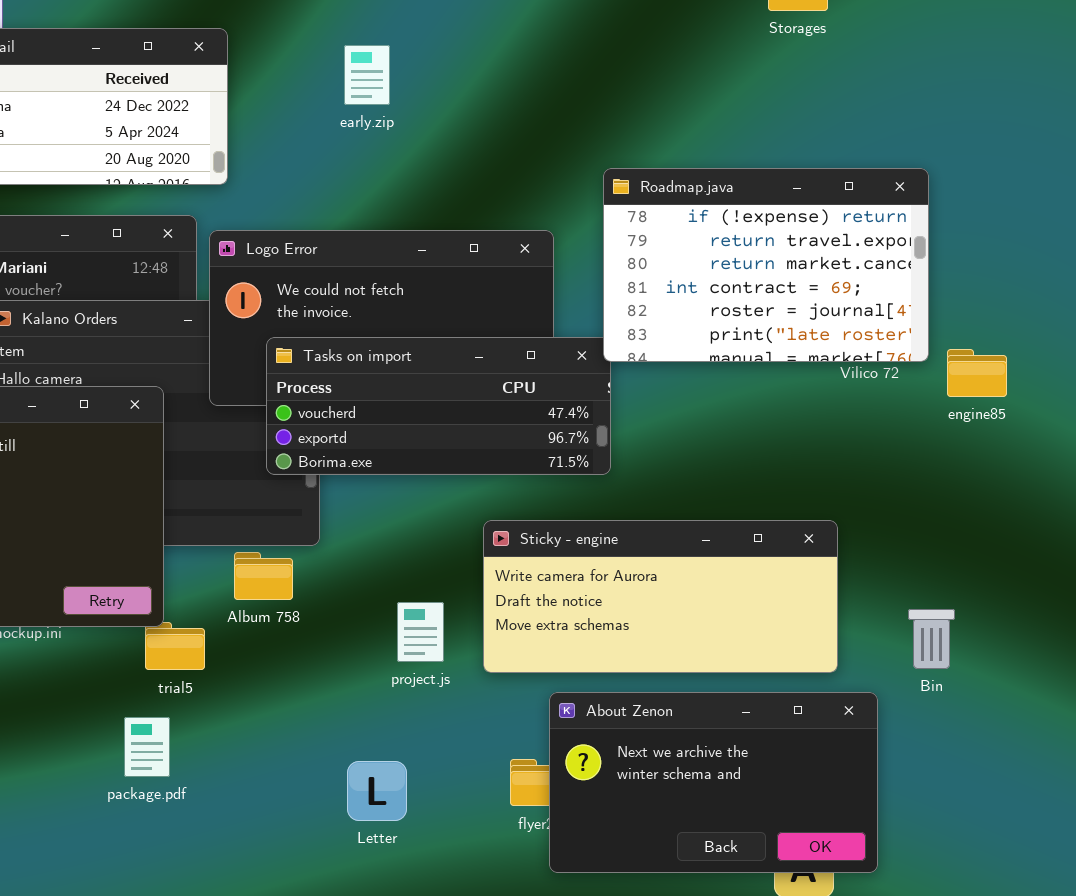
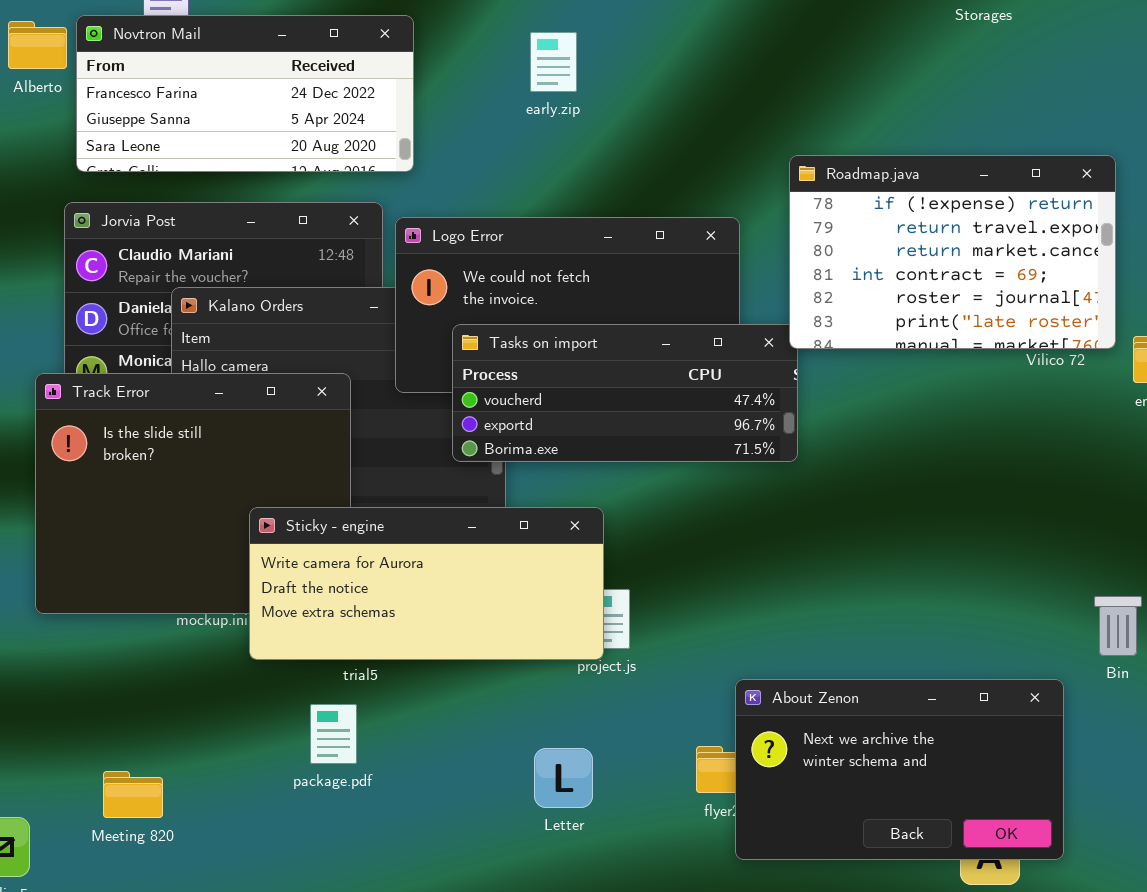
Sticky - engine: [483,520,838,673] -> [249,507,604,660], moved

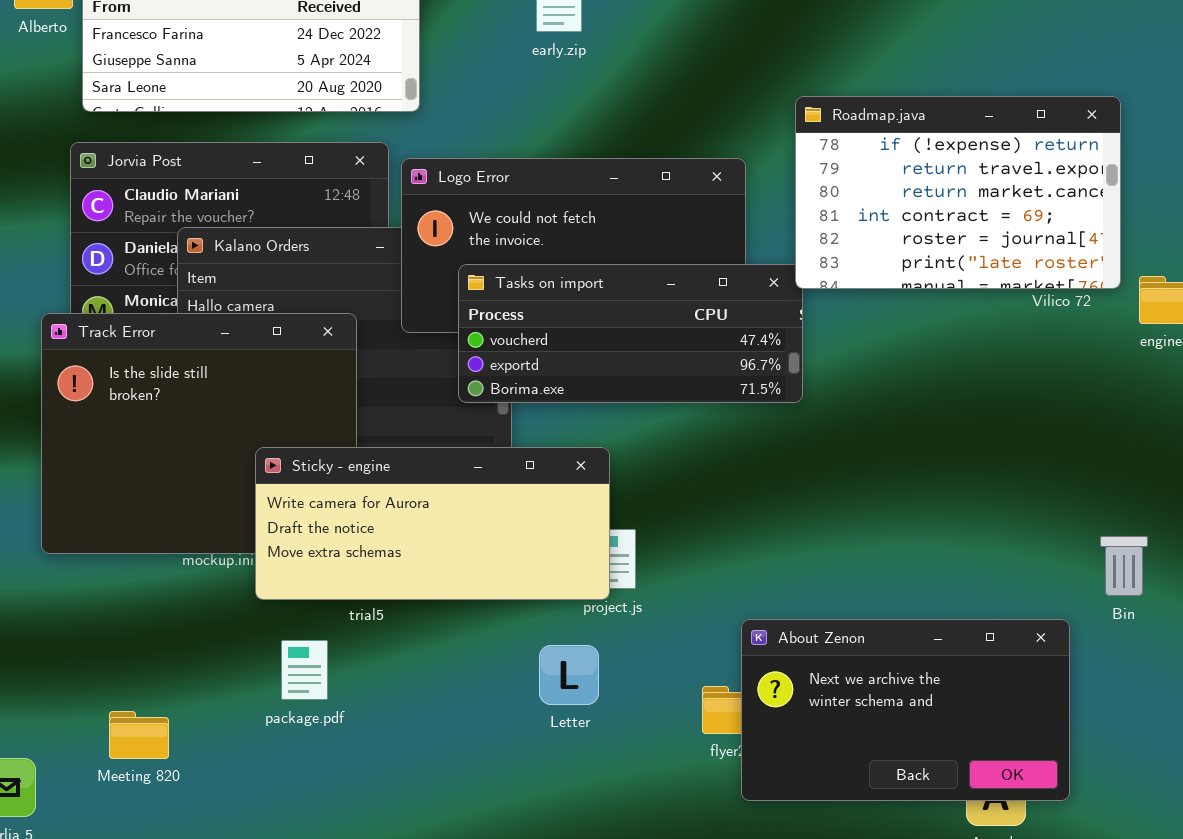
package.pdf: [310,704,357,764] -> [281,640,328,700], moved
Letter: [534,748,593,808] -> [539,645,599,705], moved

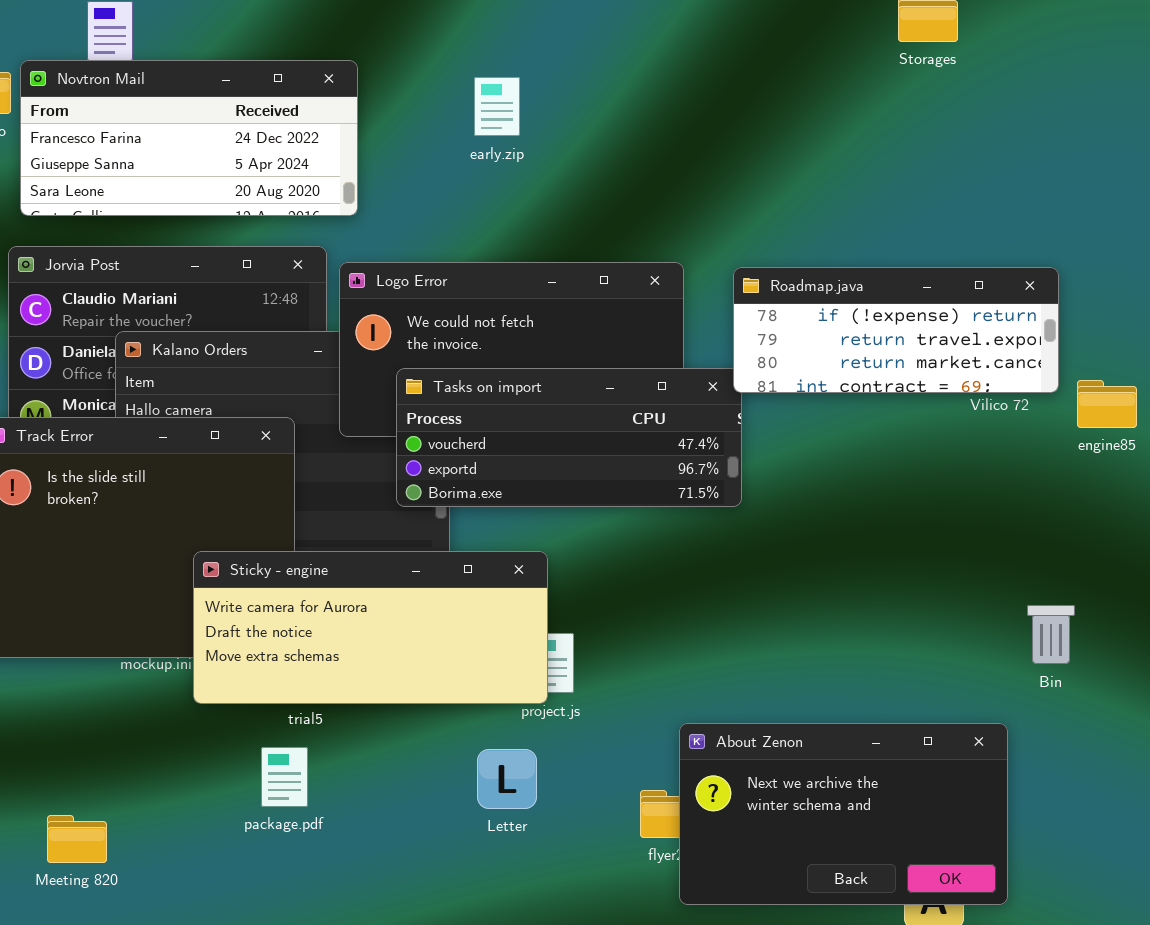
Roadmap.java: [795,96,1121,289] -> [733,267,1059,393], resized
Bin: [1100,536,1148,596] -> [1027,605,1075,664], moved
package.pdf: [281,640,328,700] -> [261,747,308,807], moved

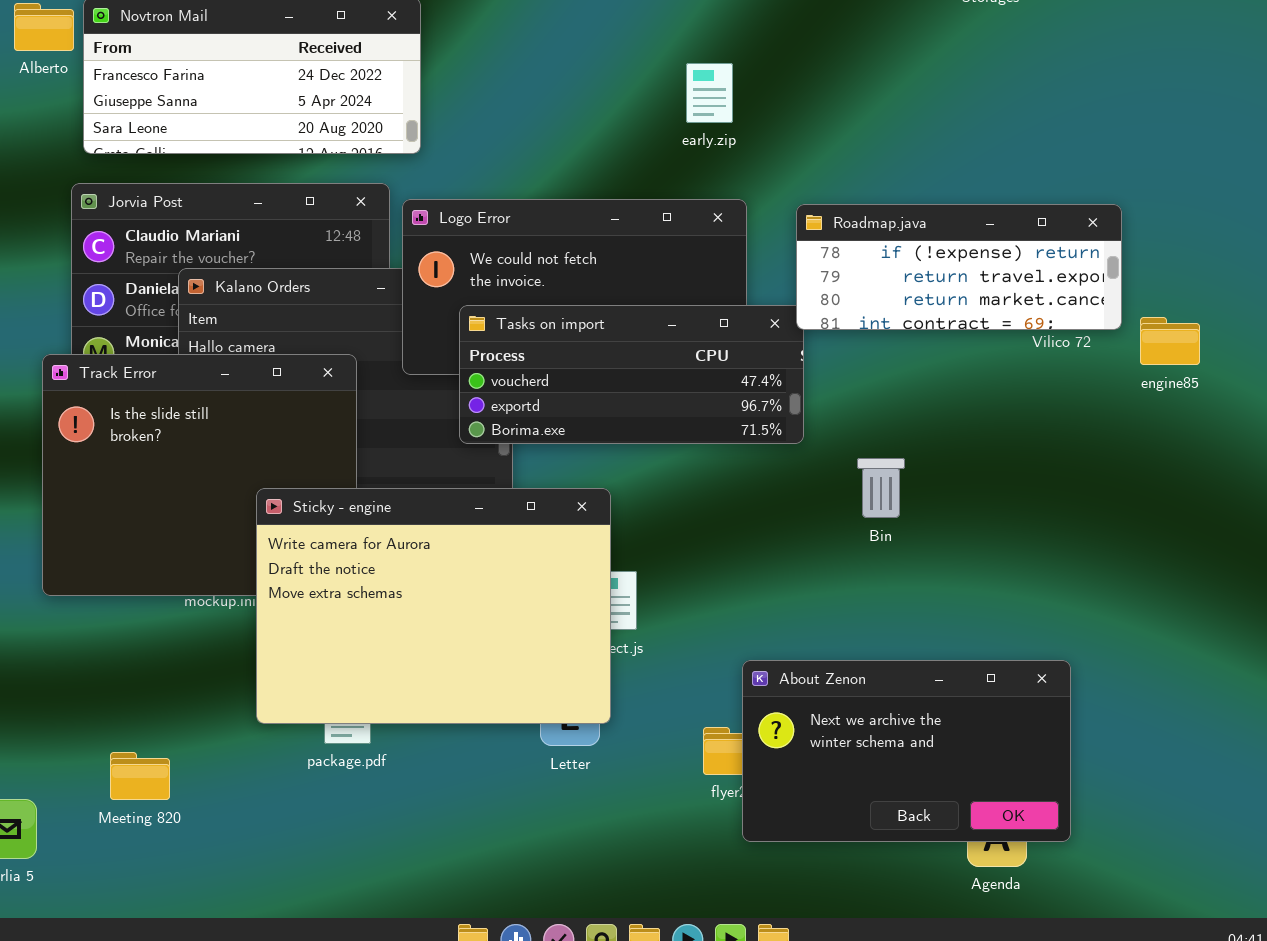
early.zip: [474,77,520,136] -> [686,63,733,123], moved
Sticky - engine: [193,551,548,704] -> [256,488,611,724], resized
Bin: [1027,605,1075,664] -> [857,458,905,518], moved

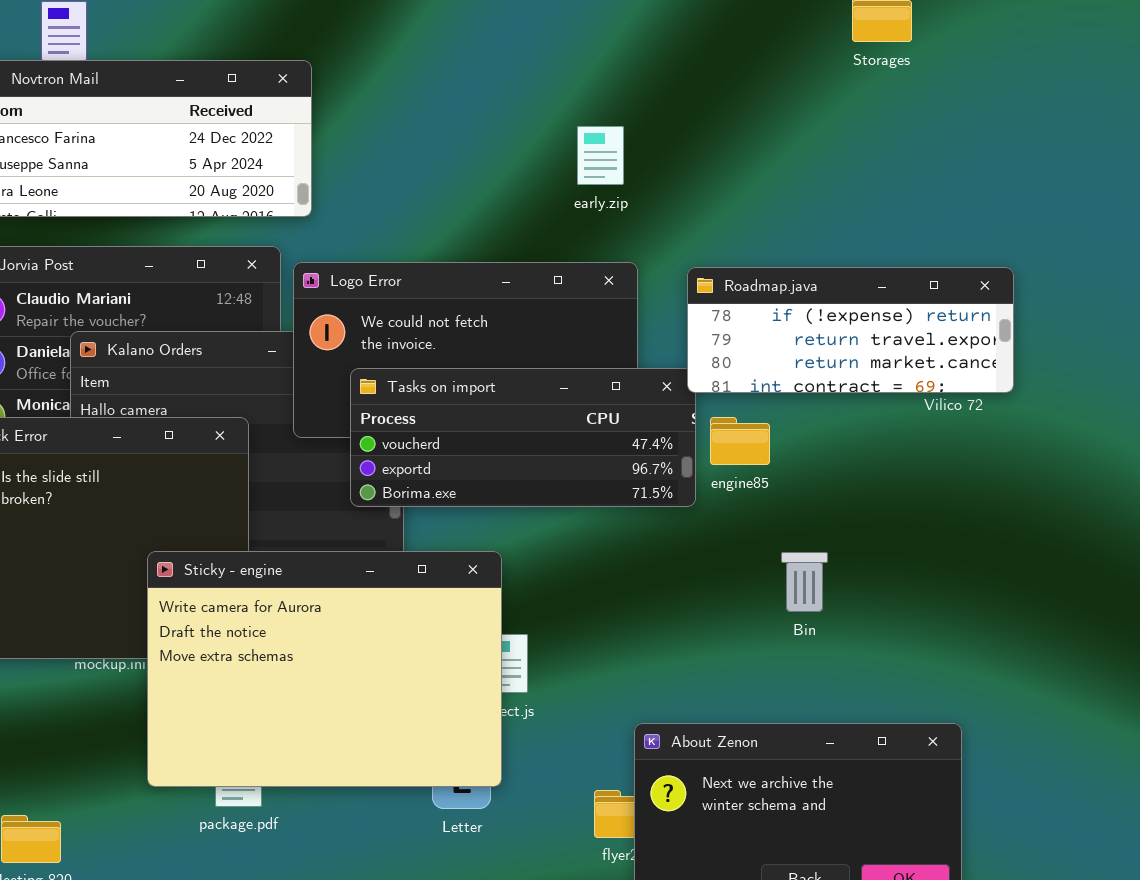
engine85: [1140,317,1200,365] -> [710,417,770,465], moved
Bin: [857,458,905,518] -> [781,552,828,612], moved

